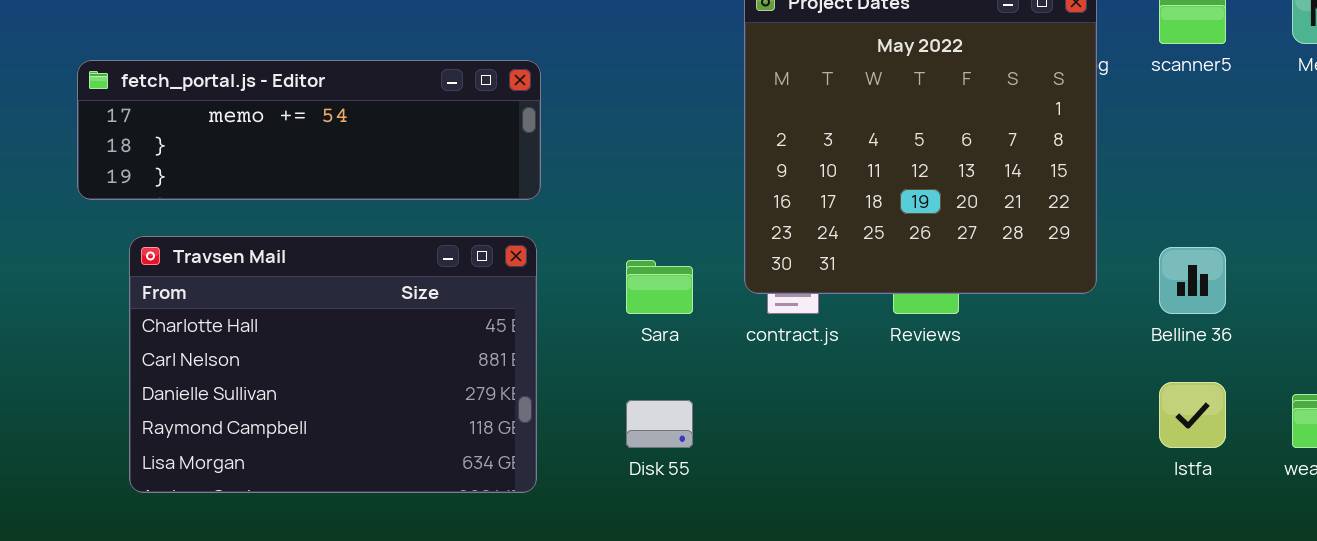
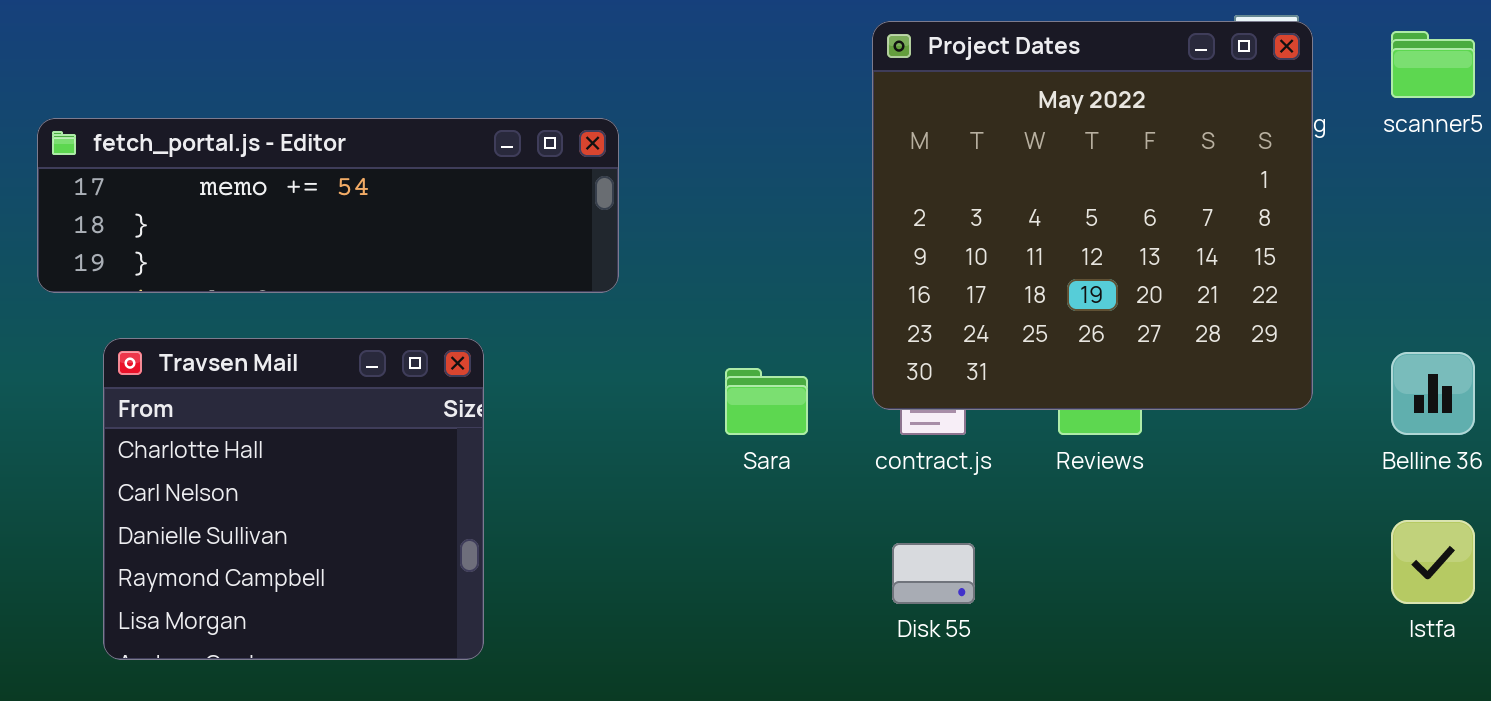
Travsen Mail: [129,236,537,493] -> [103,338,484,660], resized
Disk 55: [626,400,693,448] -> [892,543,975,604], moved

